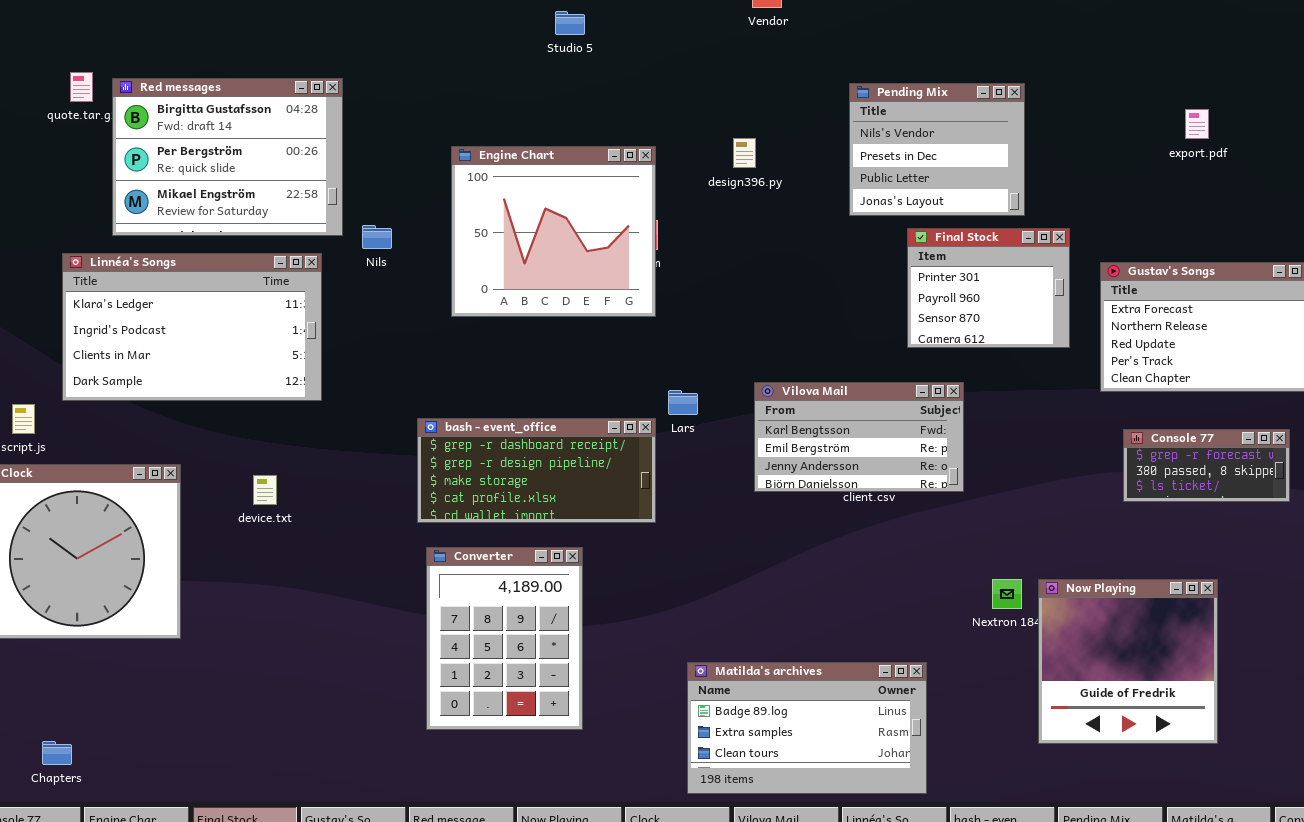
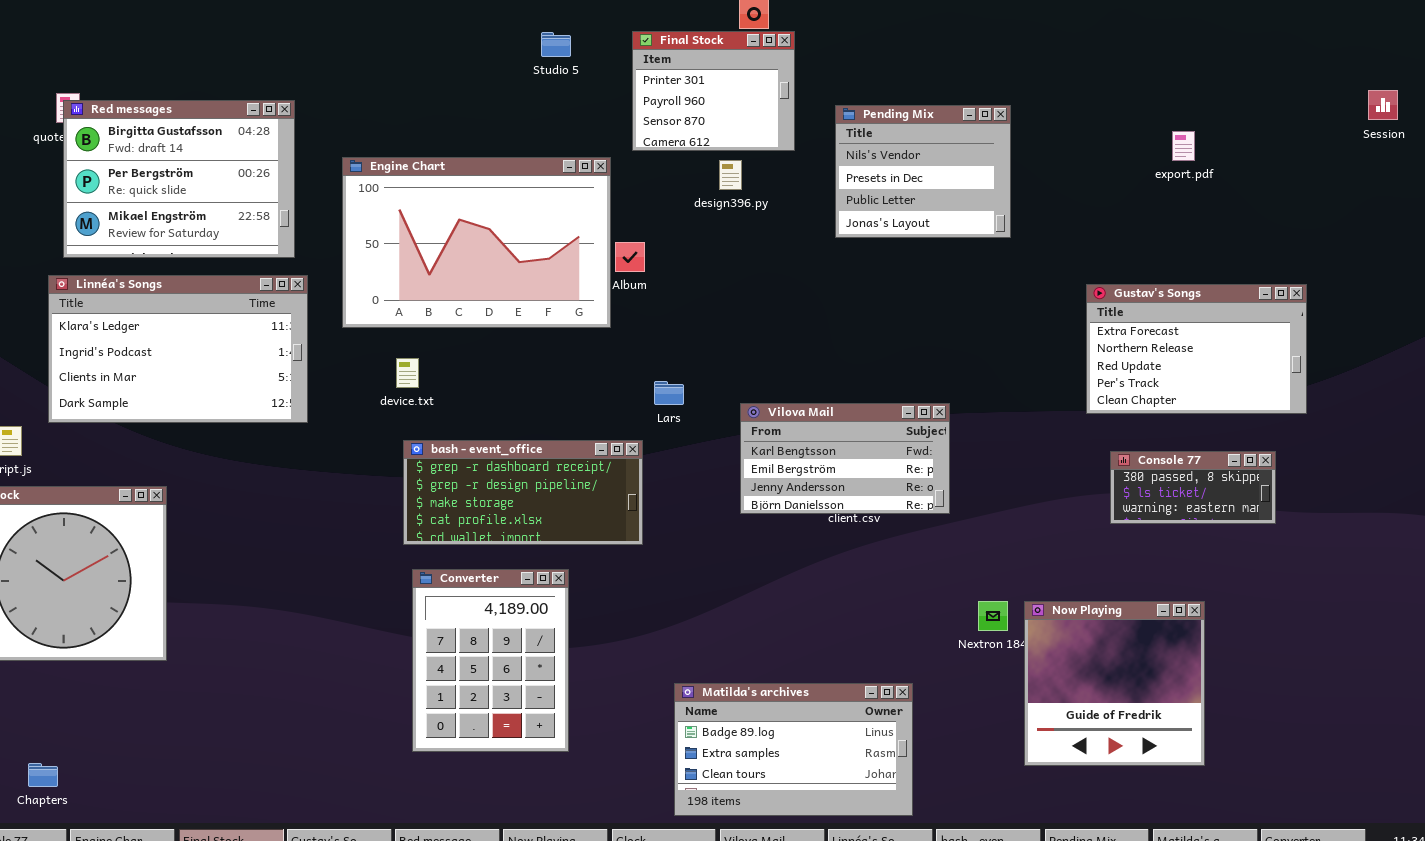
Red messages: [112,78,343,236] -> [63,100,295,258], moved
Engine Chart: [451,146,656,317] -> [342,157,611,328], moved, resized
Final Stock: [907,228,1070,348] -> [632,31,795,151], moved
Lars: [668,390,698,415] -> [654,381,684,405], moved
Console 77: [1123,429,1290,502] -> [1110,451,1276,524], scrolled down 1 row
device.txt: [253,475,277,505] -> [396,358,419,388], moved

